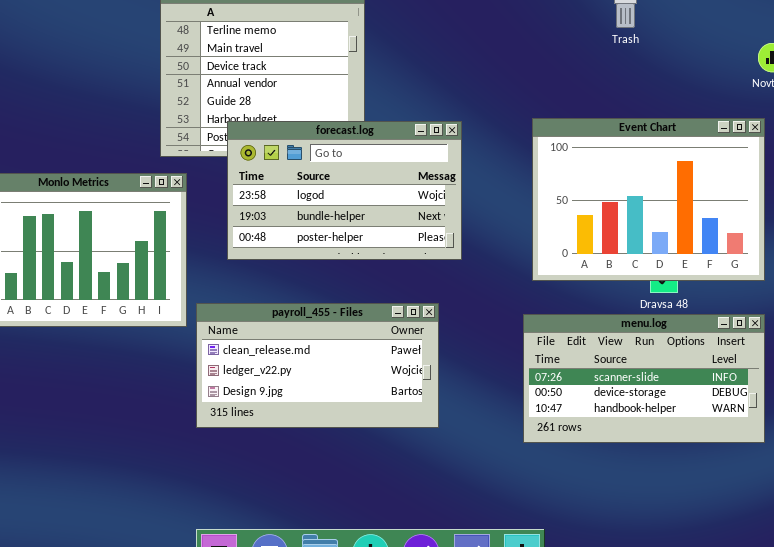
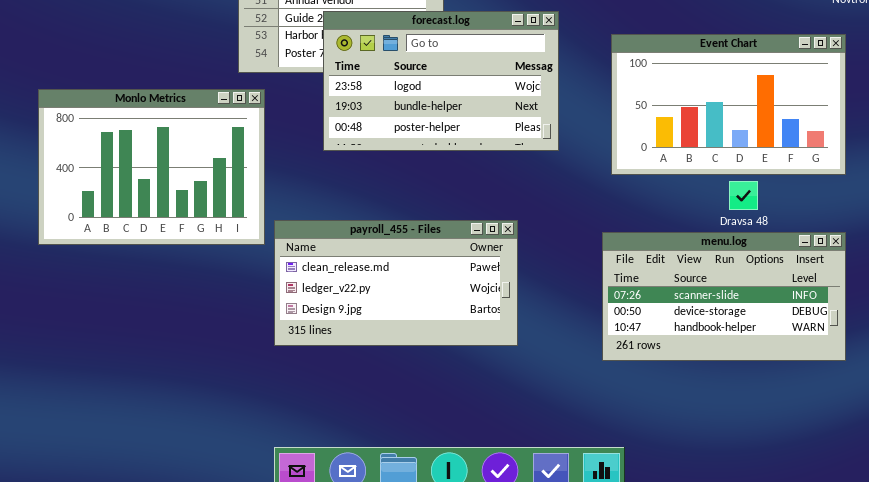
Event Chart: [532,118,765,281] -> [611,34,846,175], resized
forecast.log: [227,121,462,260] -> [323,11,559,151], moved

